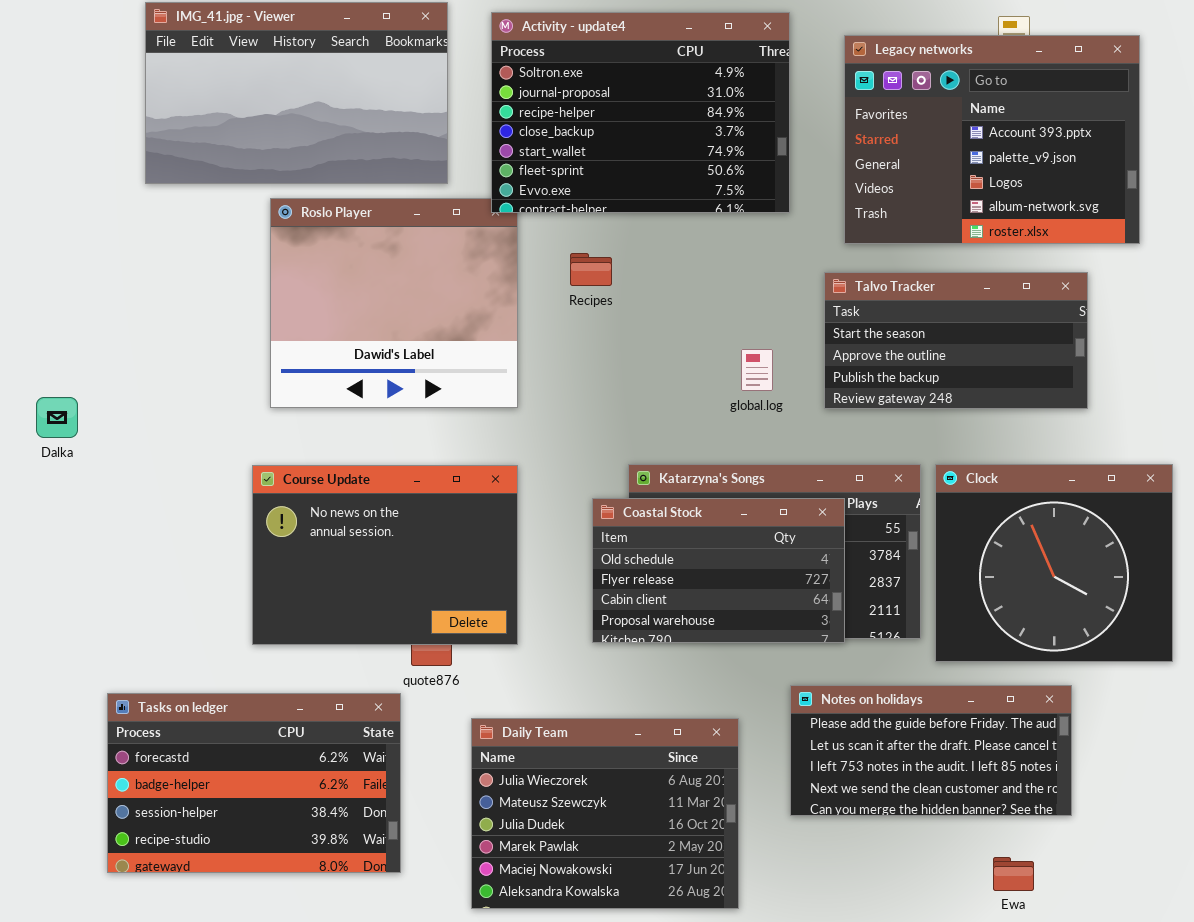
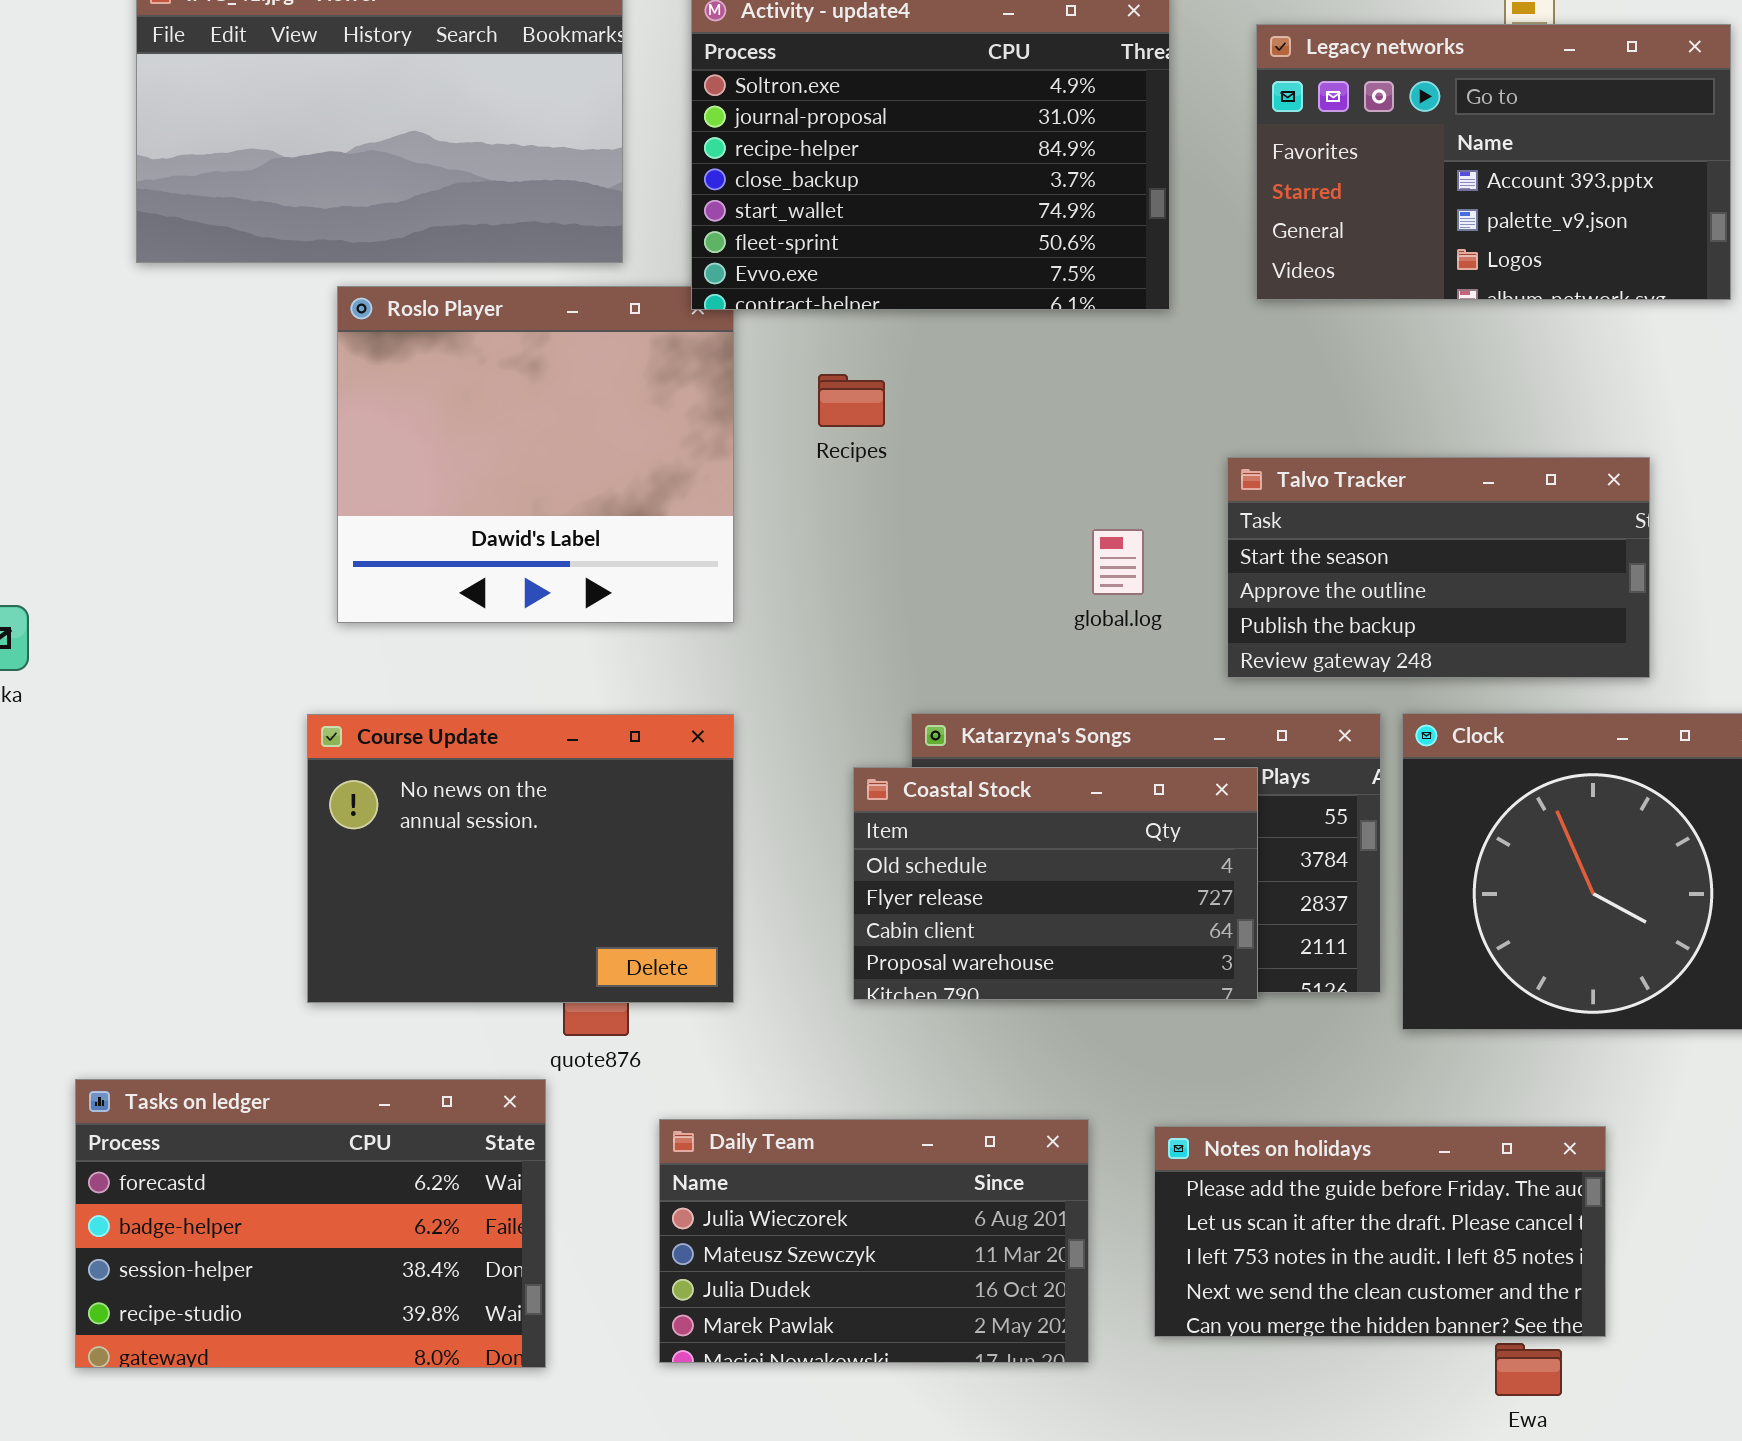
Legacy networks: [844,35,1140,244] -> [1256,24,1731,300], resized
Talvo Tracker: [824,272,1088,409] -> [1227,457,1650,678], moved
Notes on holidays: [790,685,1072,816] -> [1154,1126,1606,1337], moved
Daily Team: [471,718,739,909] -> [659,1119,1089,1363], resized

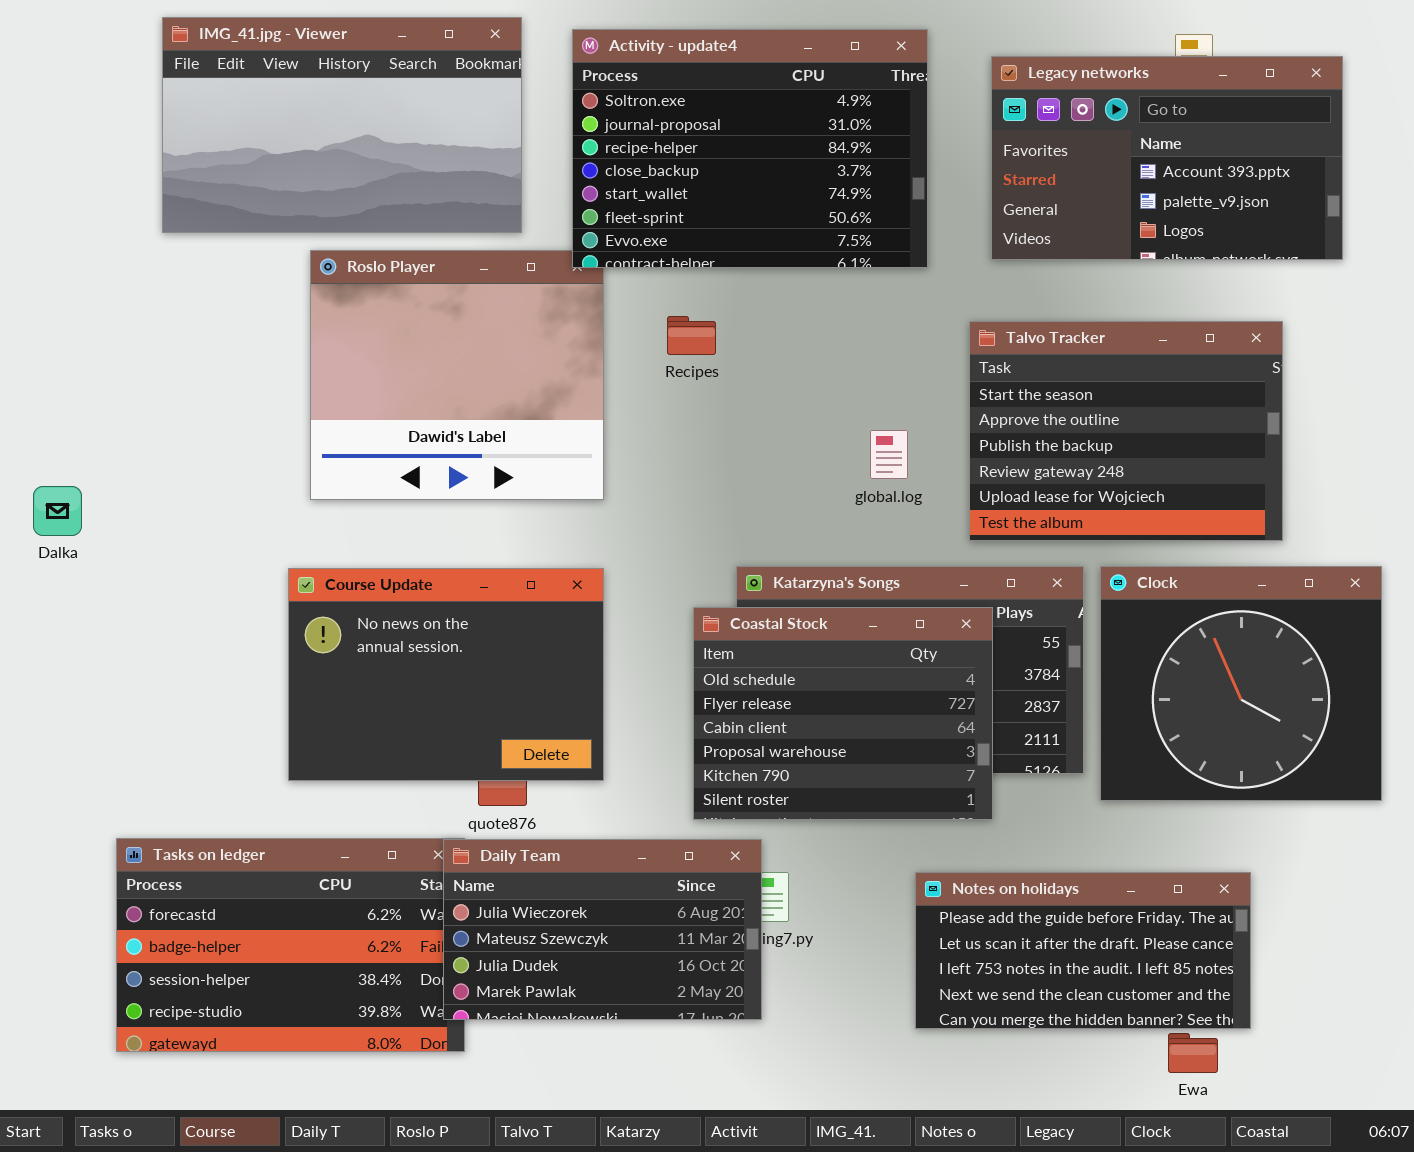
Talvo Tracker: [1227,457,1650,678] -> [969,321,1283,541], resized
Coastal Stock: [853,767,1258,1000] -> [693,607,993,820], resized
Daily Team: [659,1119,1089,1363] -> [443,839,762,1020], moved

